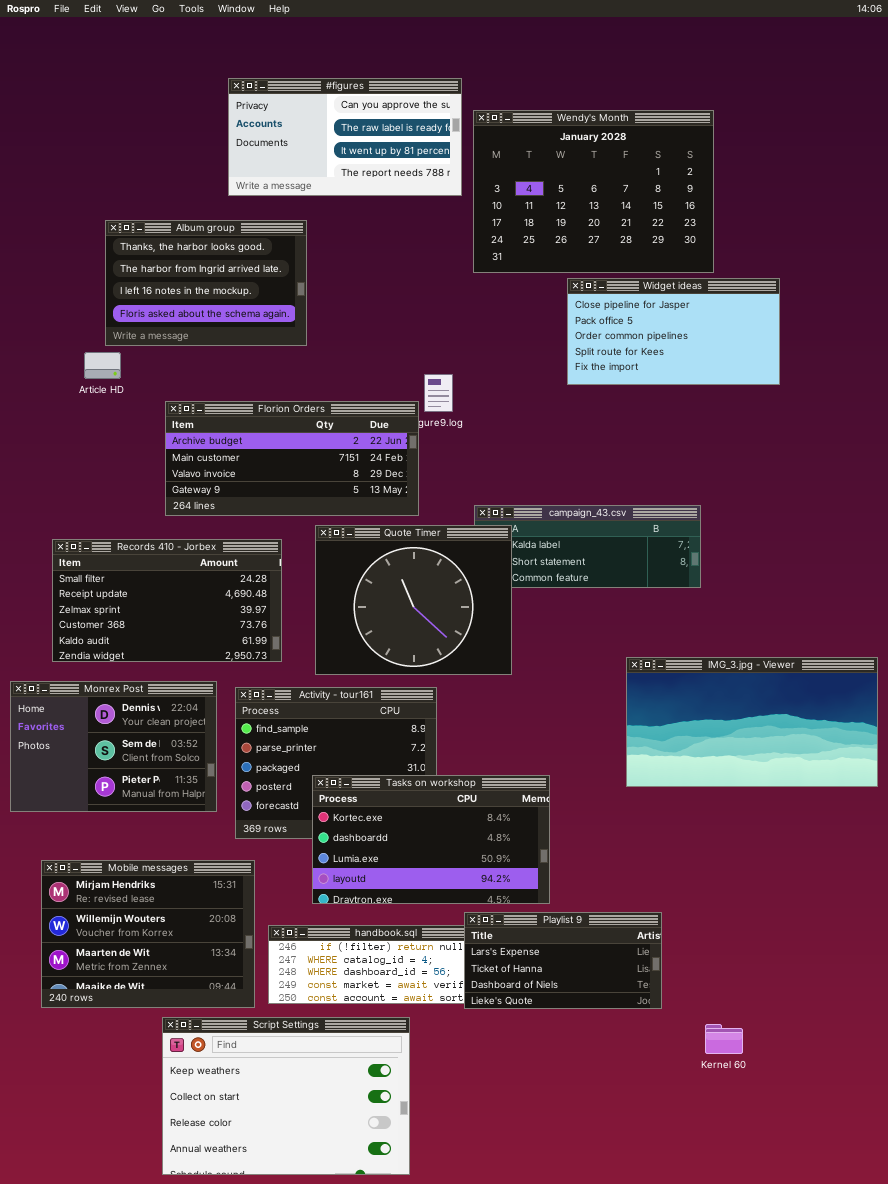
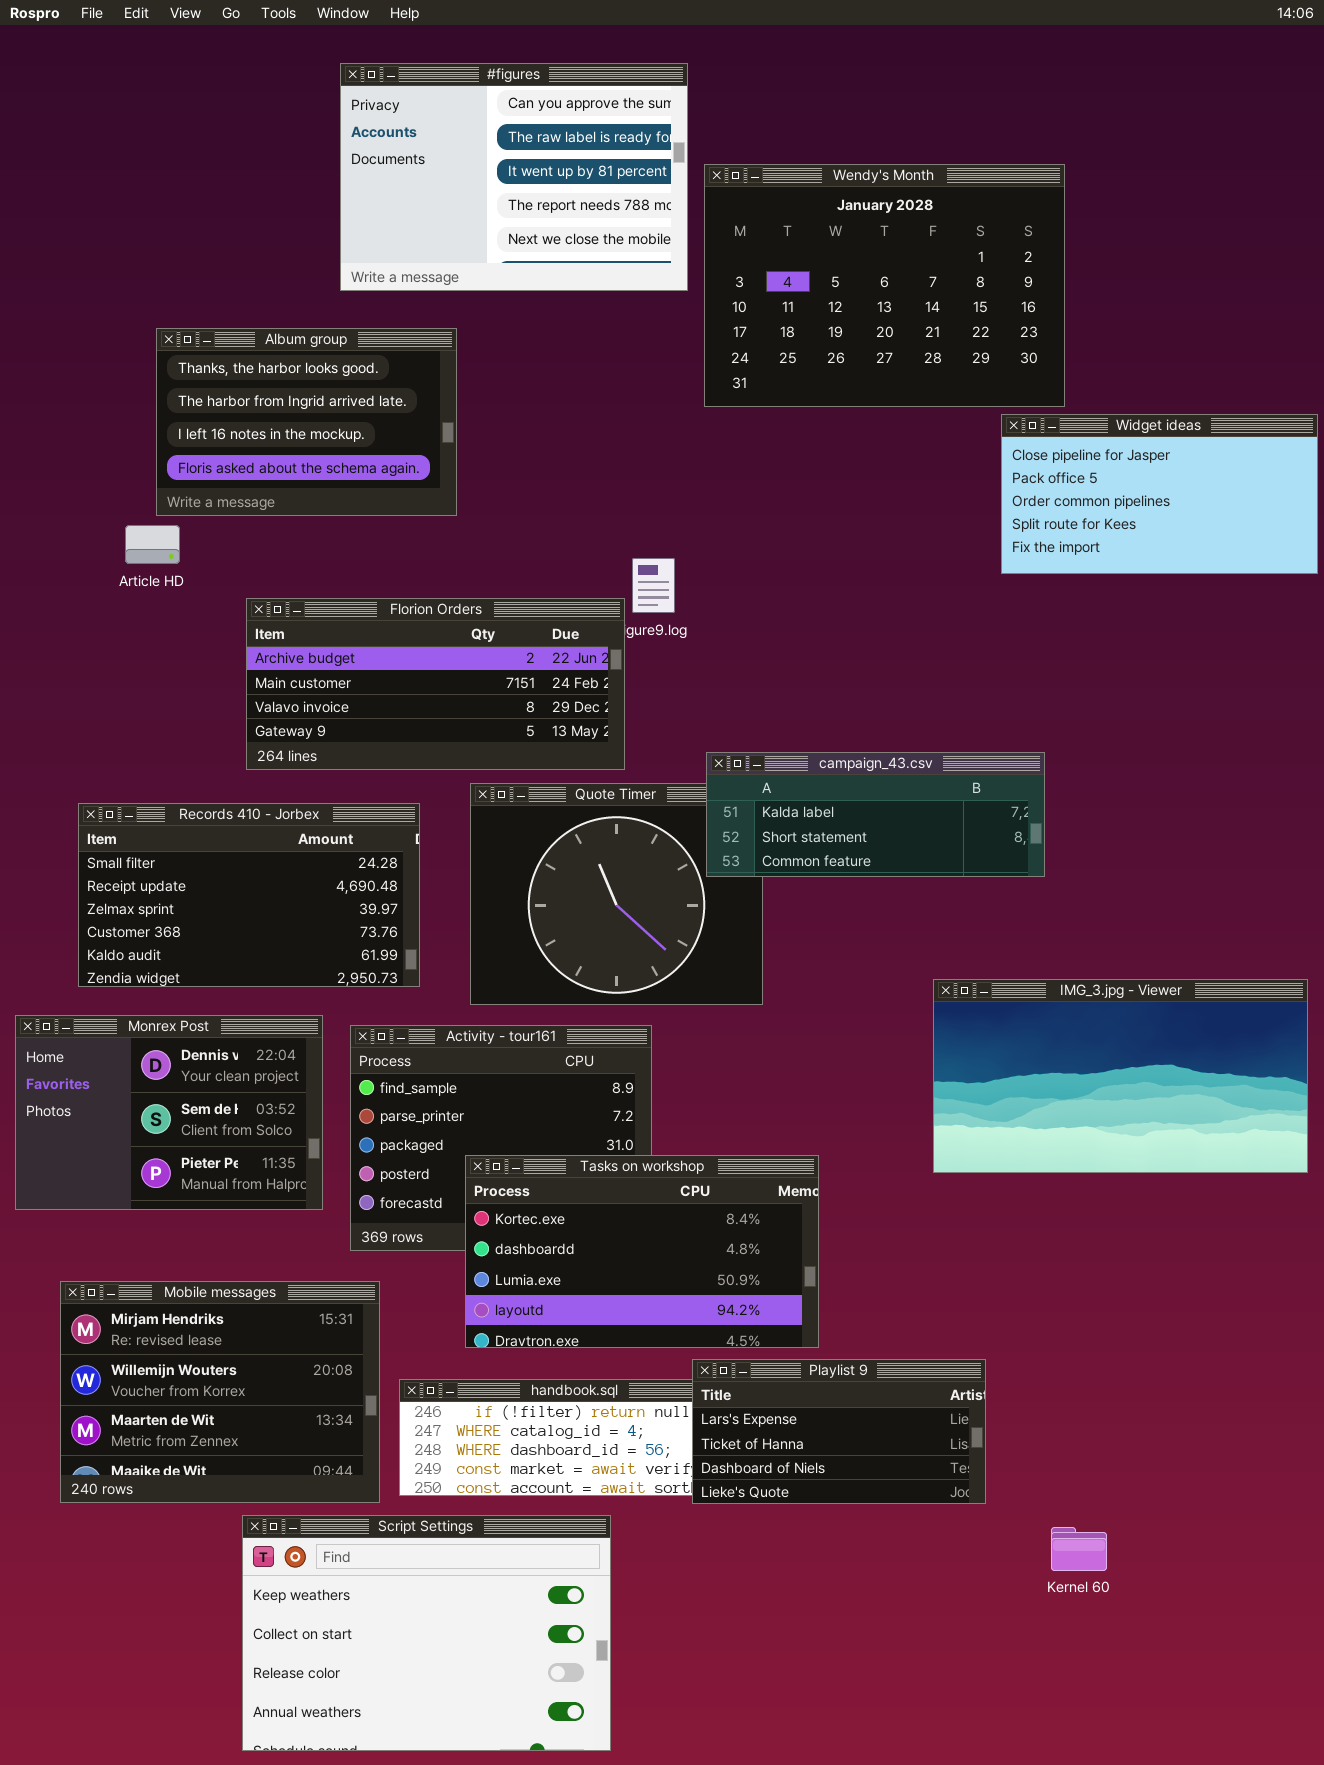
#figures: [228,78,462,196] -> [340,63,688,291], resized
Widget ideas: [567,278,780,385] -> [1001,414,1318,574], moved
campaign_43.csv: [474,505,701,588] -> [706,752,1045,877], raised

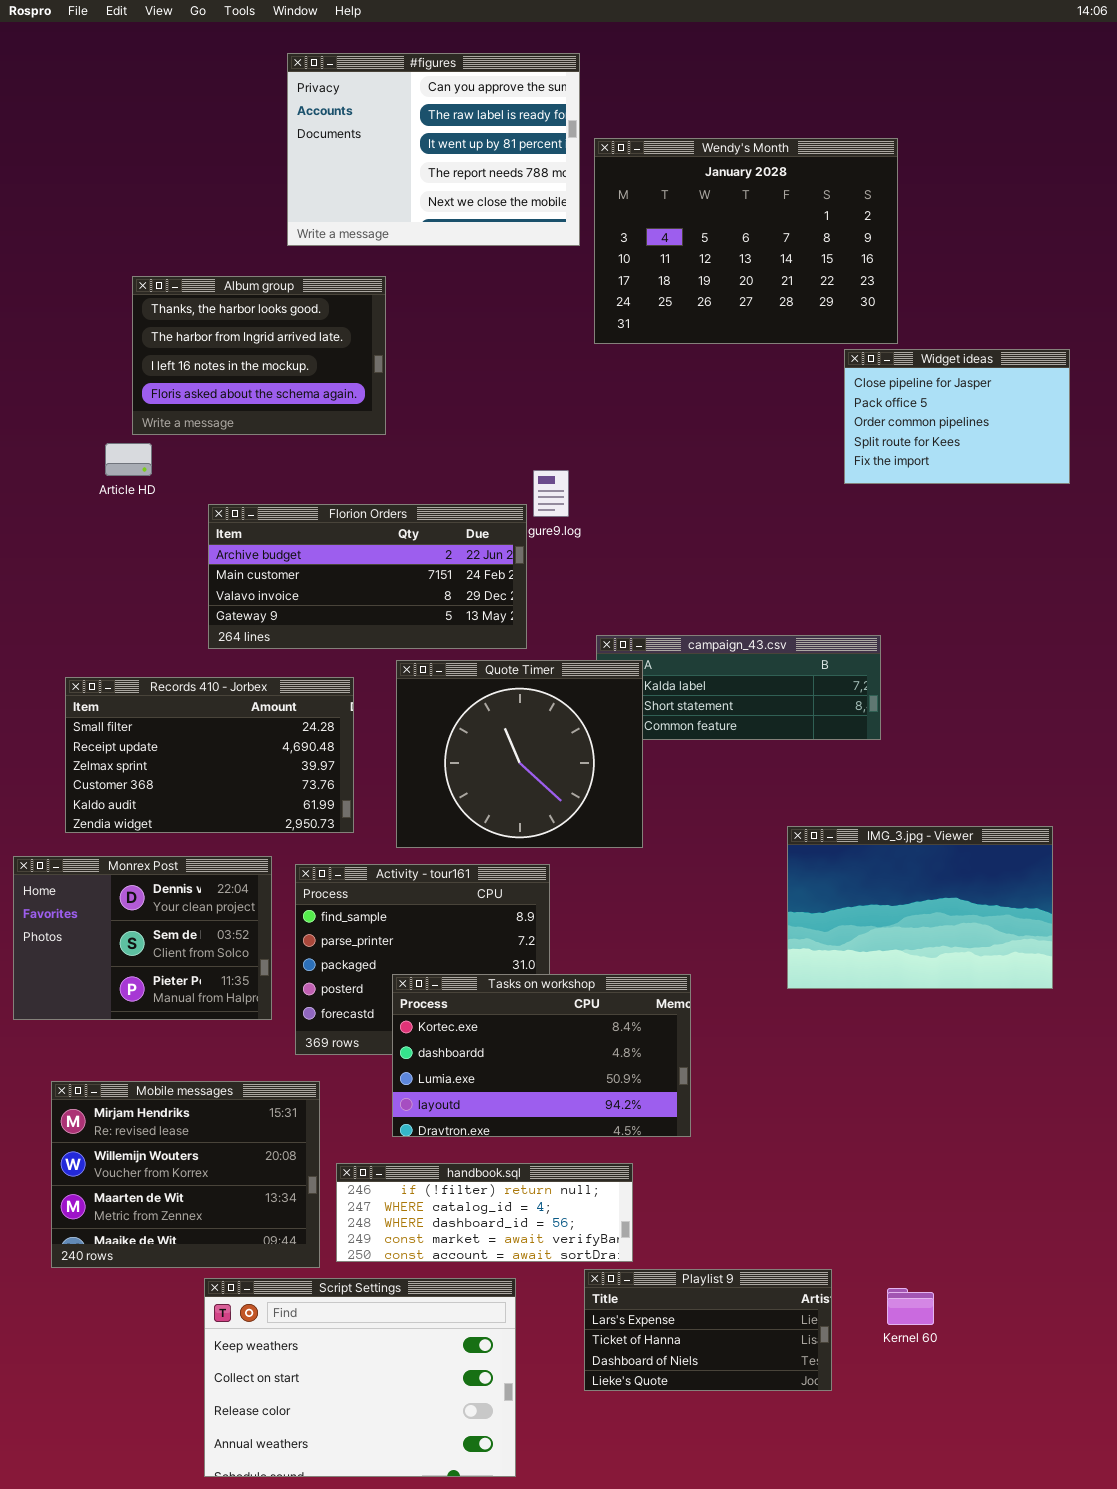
Widget ideas: [1001,414,1318,574] -> [844,349,1070,484], resized
Quote Timer: [470,783,763,1005] -> [396,660,643,848], raised
IMG_3.jpg - Viewer: [933,979,1308,1173] -> [787,826,1053,989], resized
Playlist 9: [692,1359,986,1504] -> [584,1269,832,1391], moved

